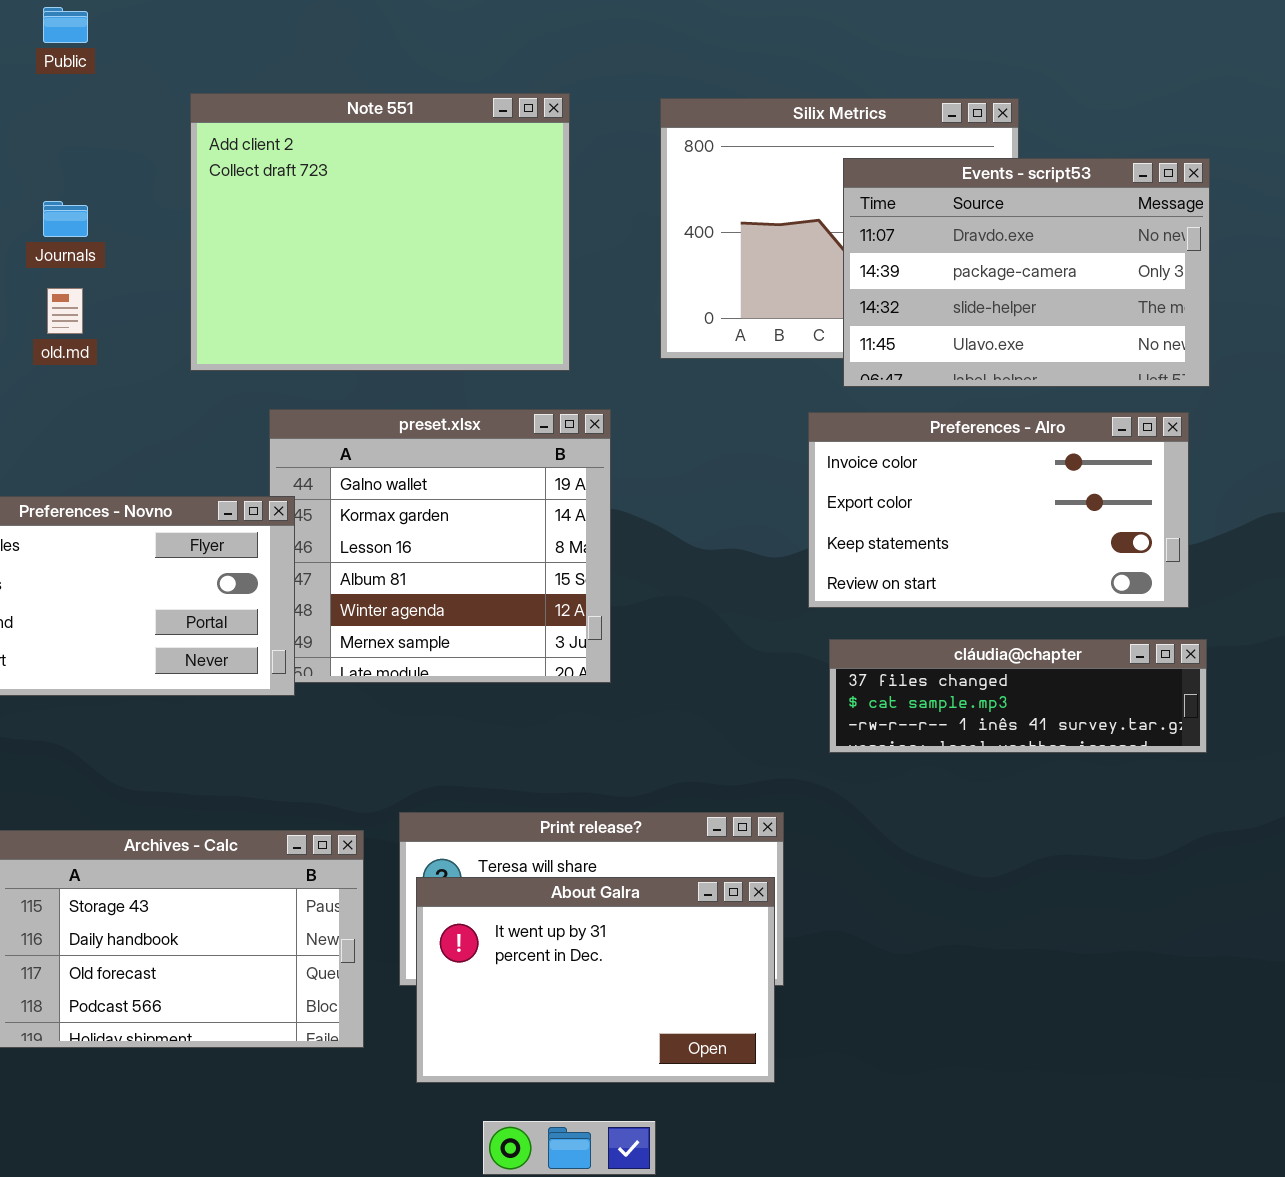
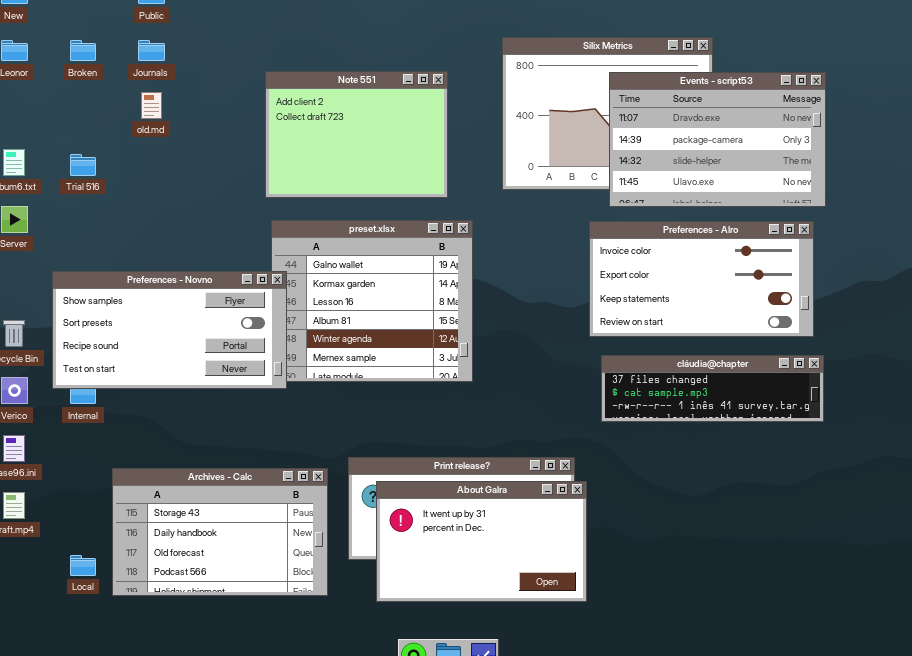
Note 551: [190,93,570,371] -> [265,71,448,198], resized
Journals: [43,201,88,237] -> [138,40,165,61], moved
old.md: [47,288,83,334] -> [141,92,162,119], moved
About Galra: [416,877,775,1083] -> [376,481,587,602], moved

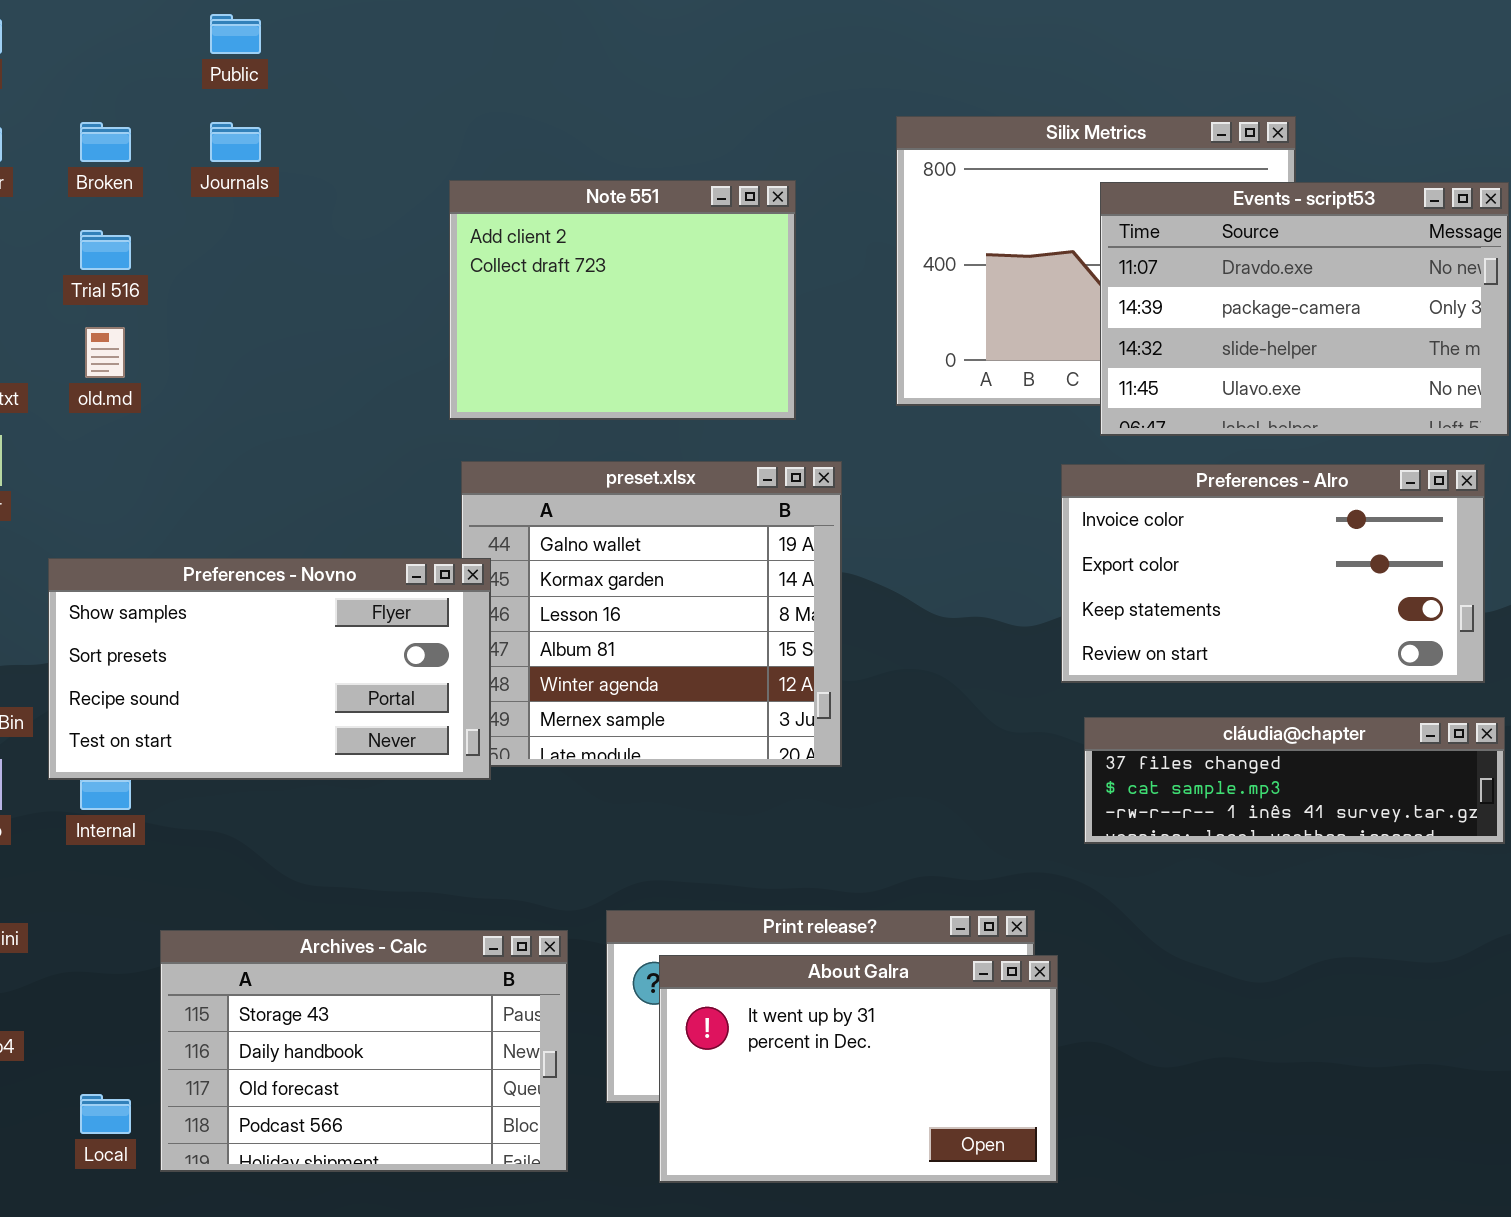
old.md: [141,92,162,119] -> [85,327,125,378], moved
Trial 516: [70,154,96,176] -> [80,230,131,270], moved

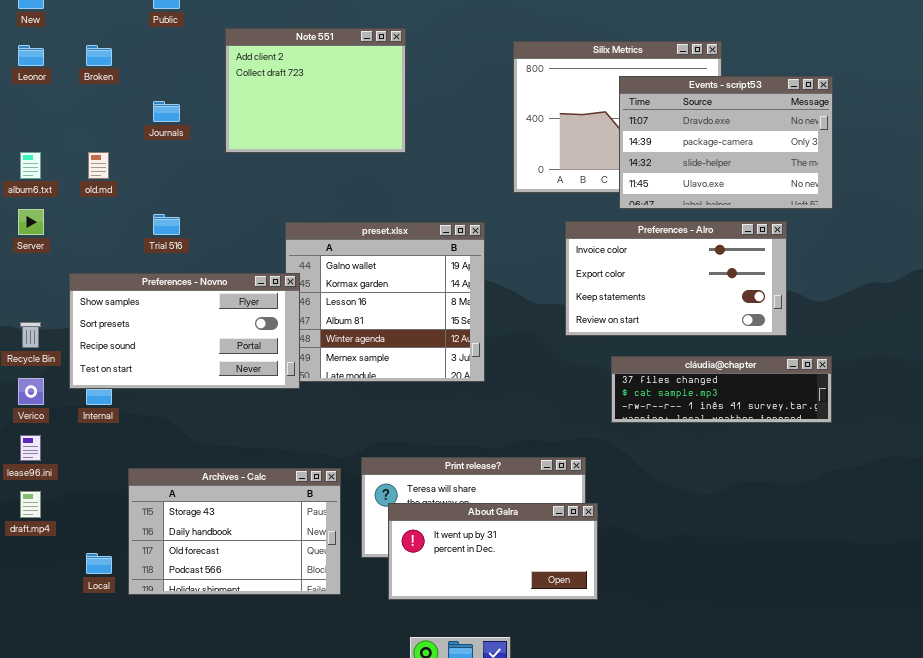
Journals: [210,122,261,162] -> [153,101,180,122], moved
Note 551: [449,180,796,420] -> [225,28,406,153], moved
Trial 516: [80,230,131,270] -> [153,214,180,235], moved
Preferences - Alro: [1061,464,1485,683] -> [565,221,787,336], moved
About Galra: [659,955,1058,1183] -> [388,503,598,600], resized

